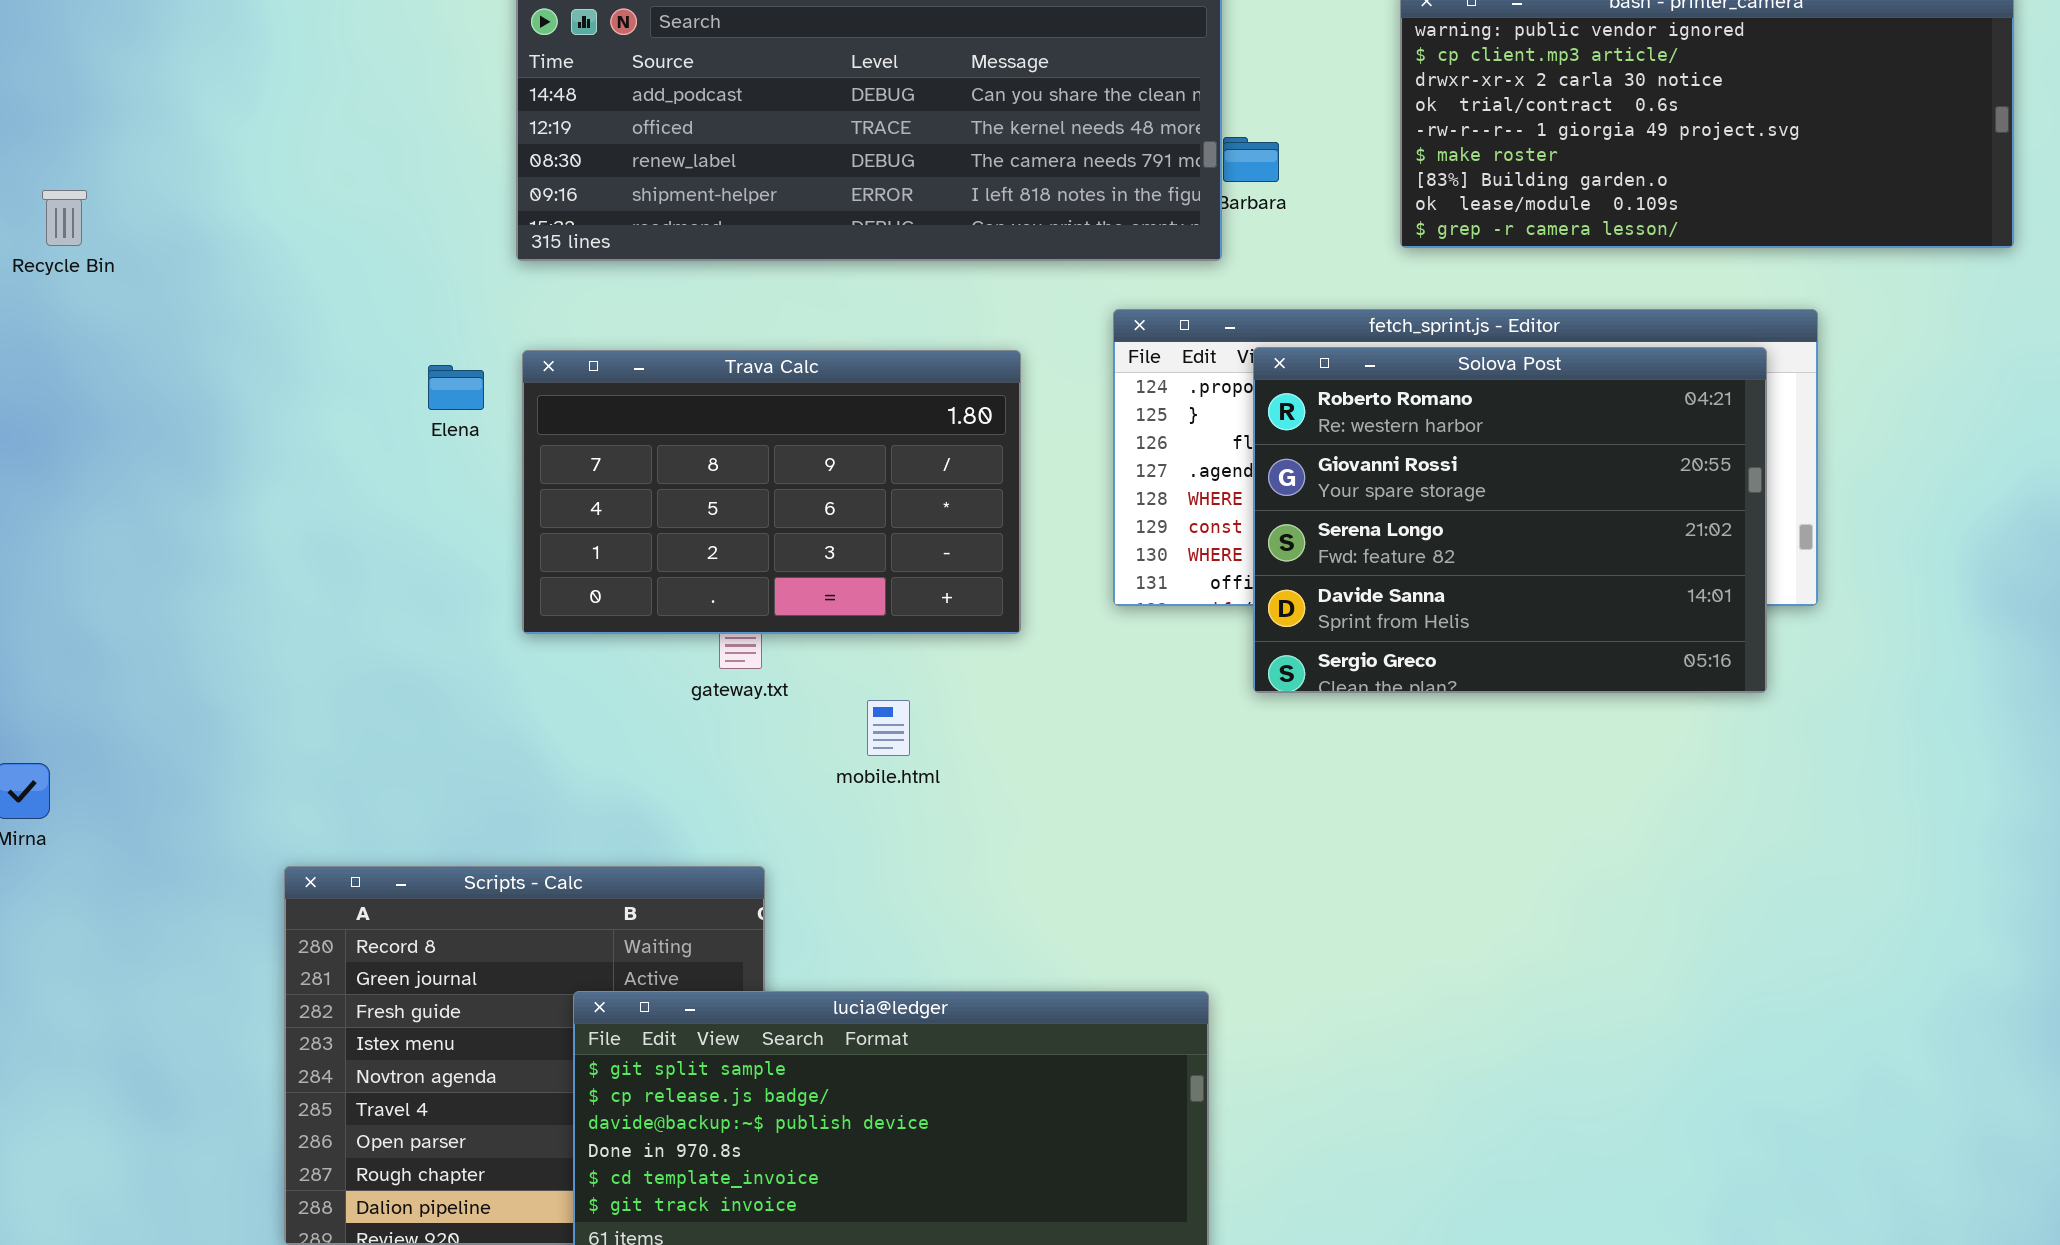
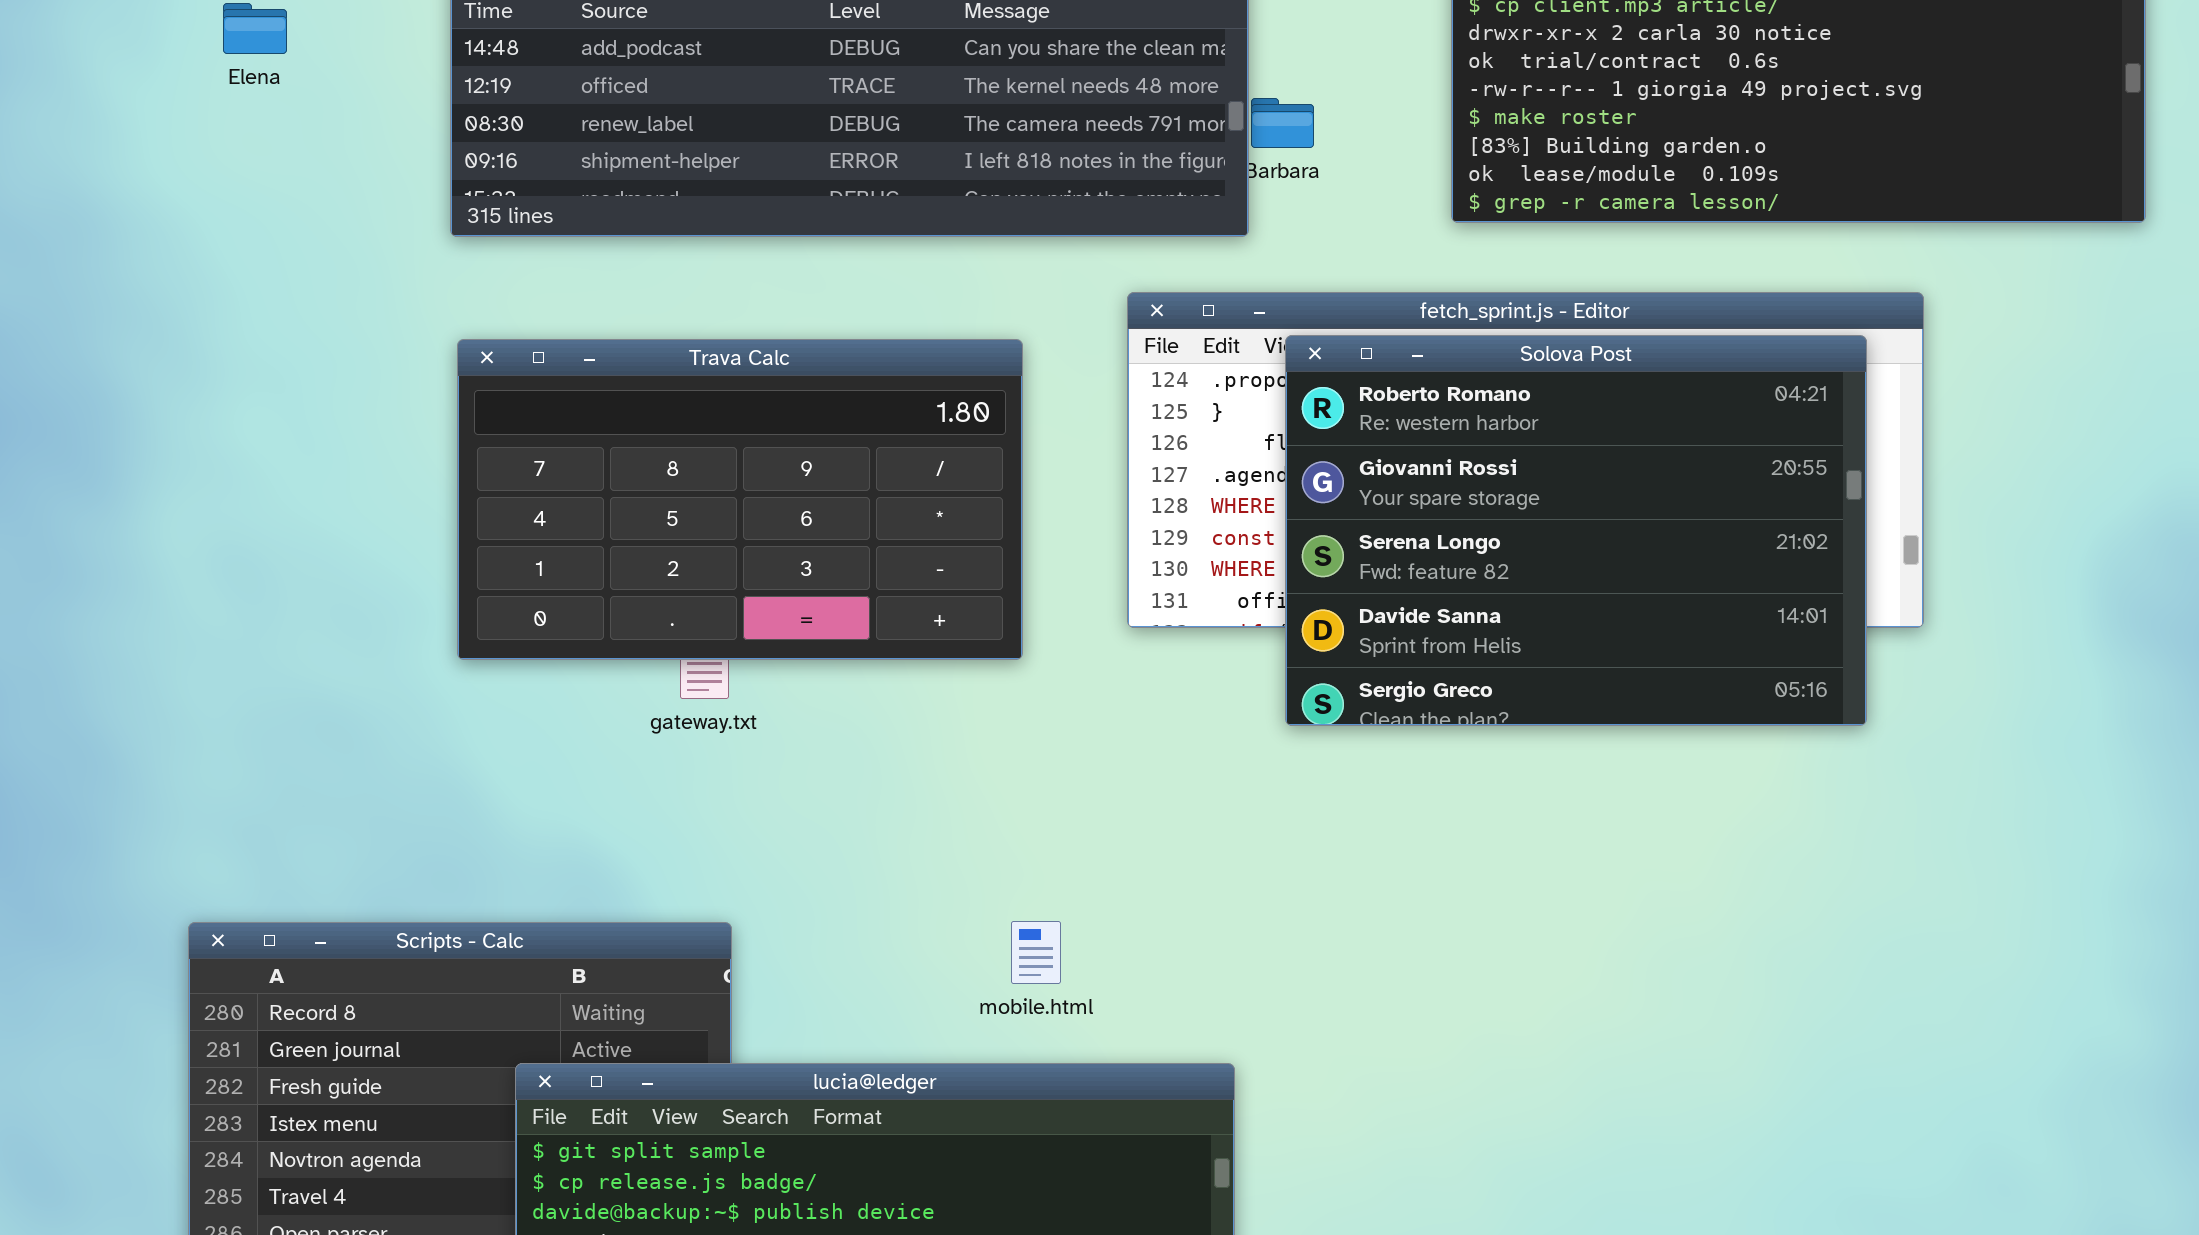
Elena: [428,365,484,410] -> [223,3,287,54], moved
mobile.html: [867,700,910,756] -> [1011,921,1061,984], moved

